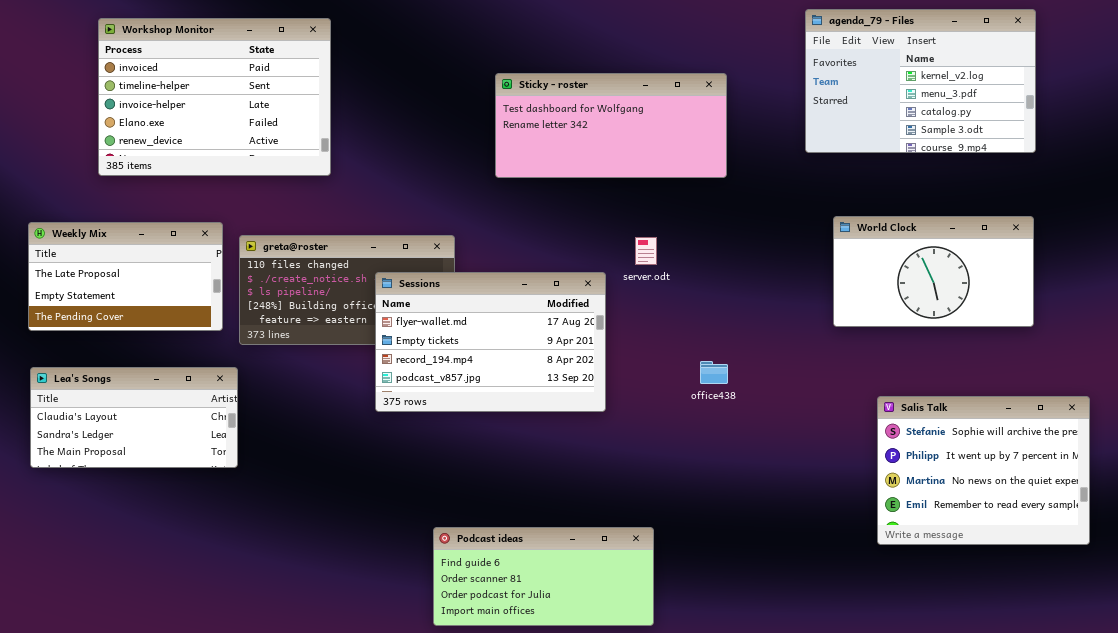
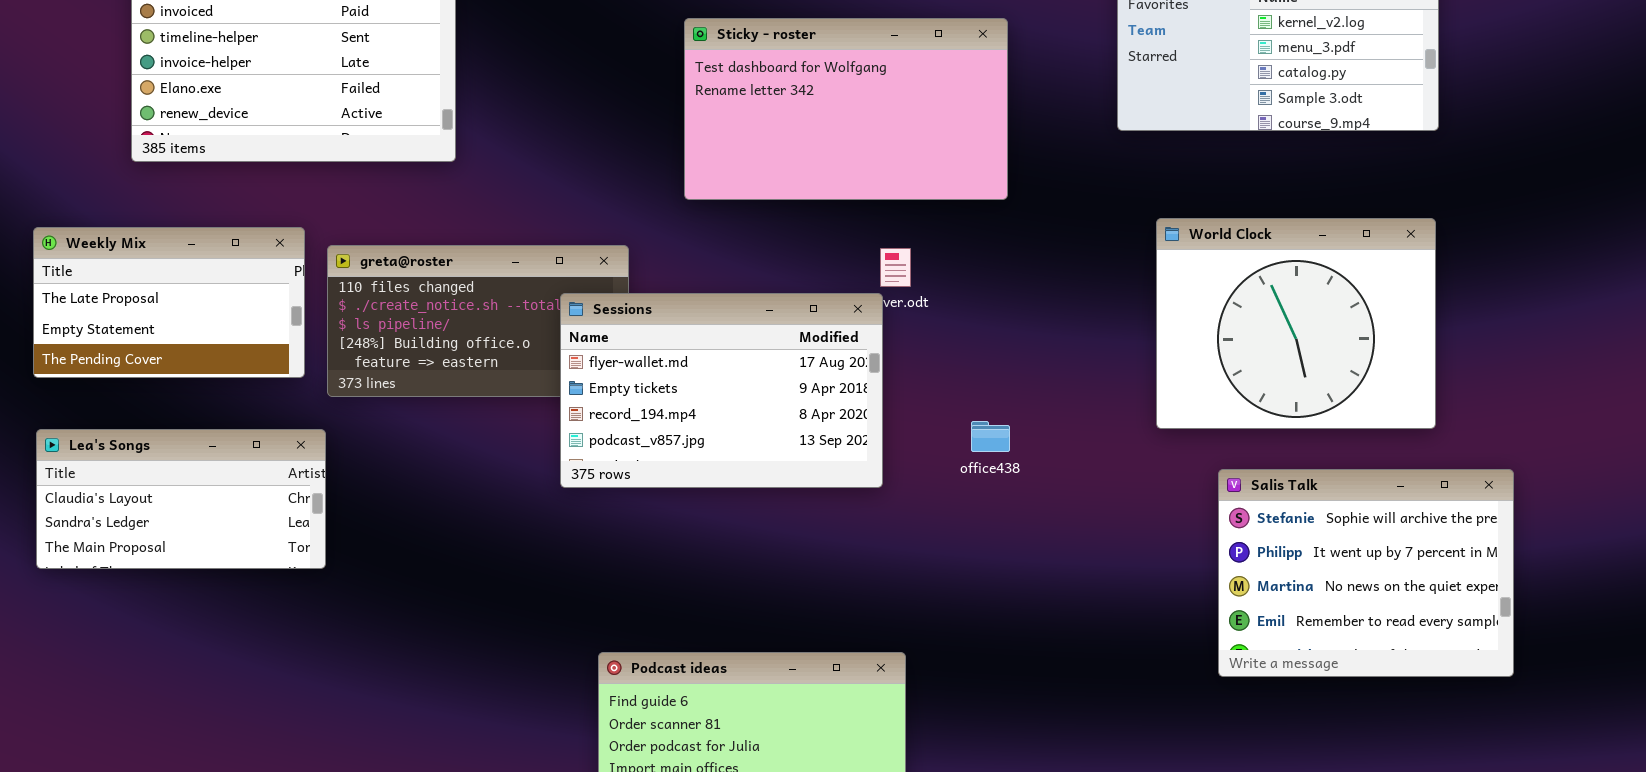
Sticky - roster: [495,73,727,178] -> [684,18,1008,200], resized
World Clock: [833,216,1034,327] -> [1156,218,1436,429], resized
Sessions: [375,272,606,412] -> [560,293,883,488], moved

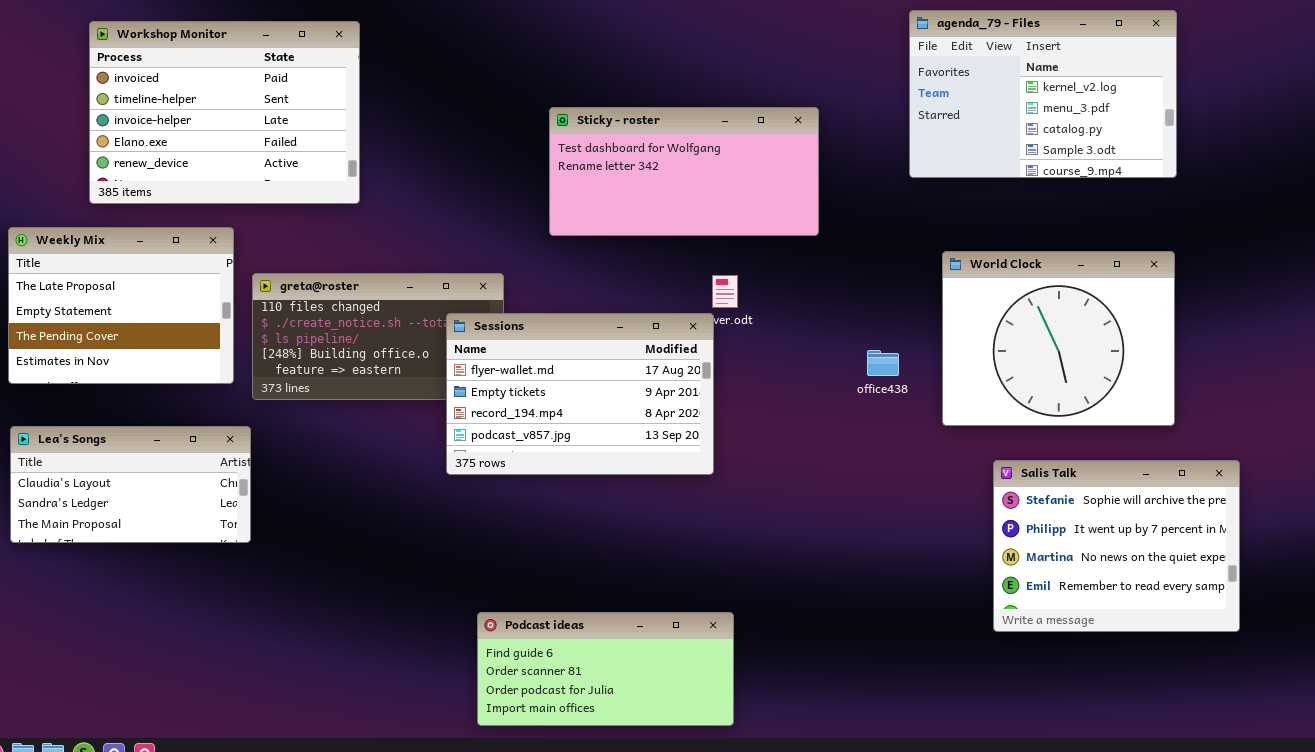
Sticky - roster: [684,18,1008,200] -> [549,107,819,236], resized
Weekly Mix: [33,227,305,378] -> [8,227,234,384], resized
office438: [971,421,1010,452] -> [867,350,899,376], moved

